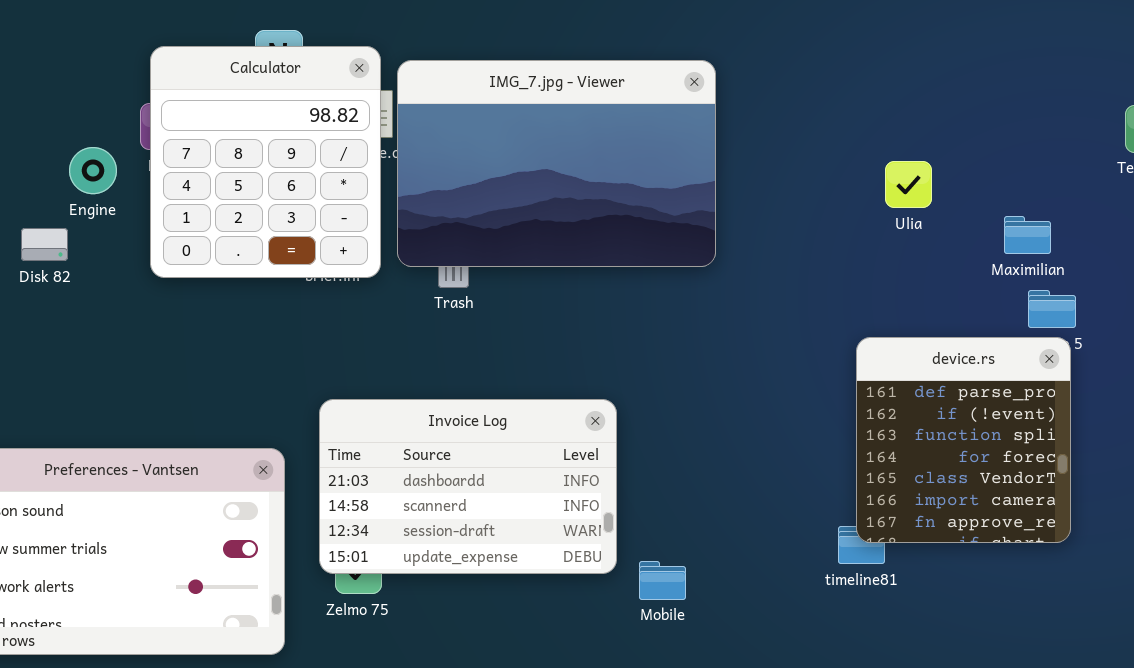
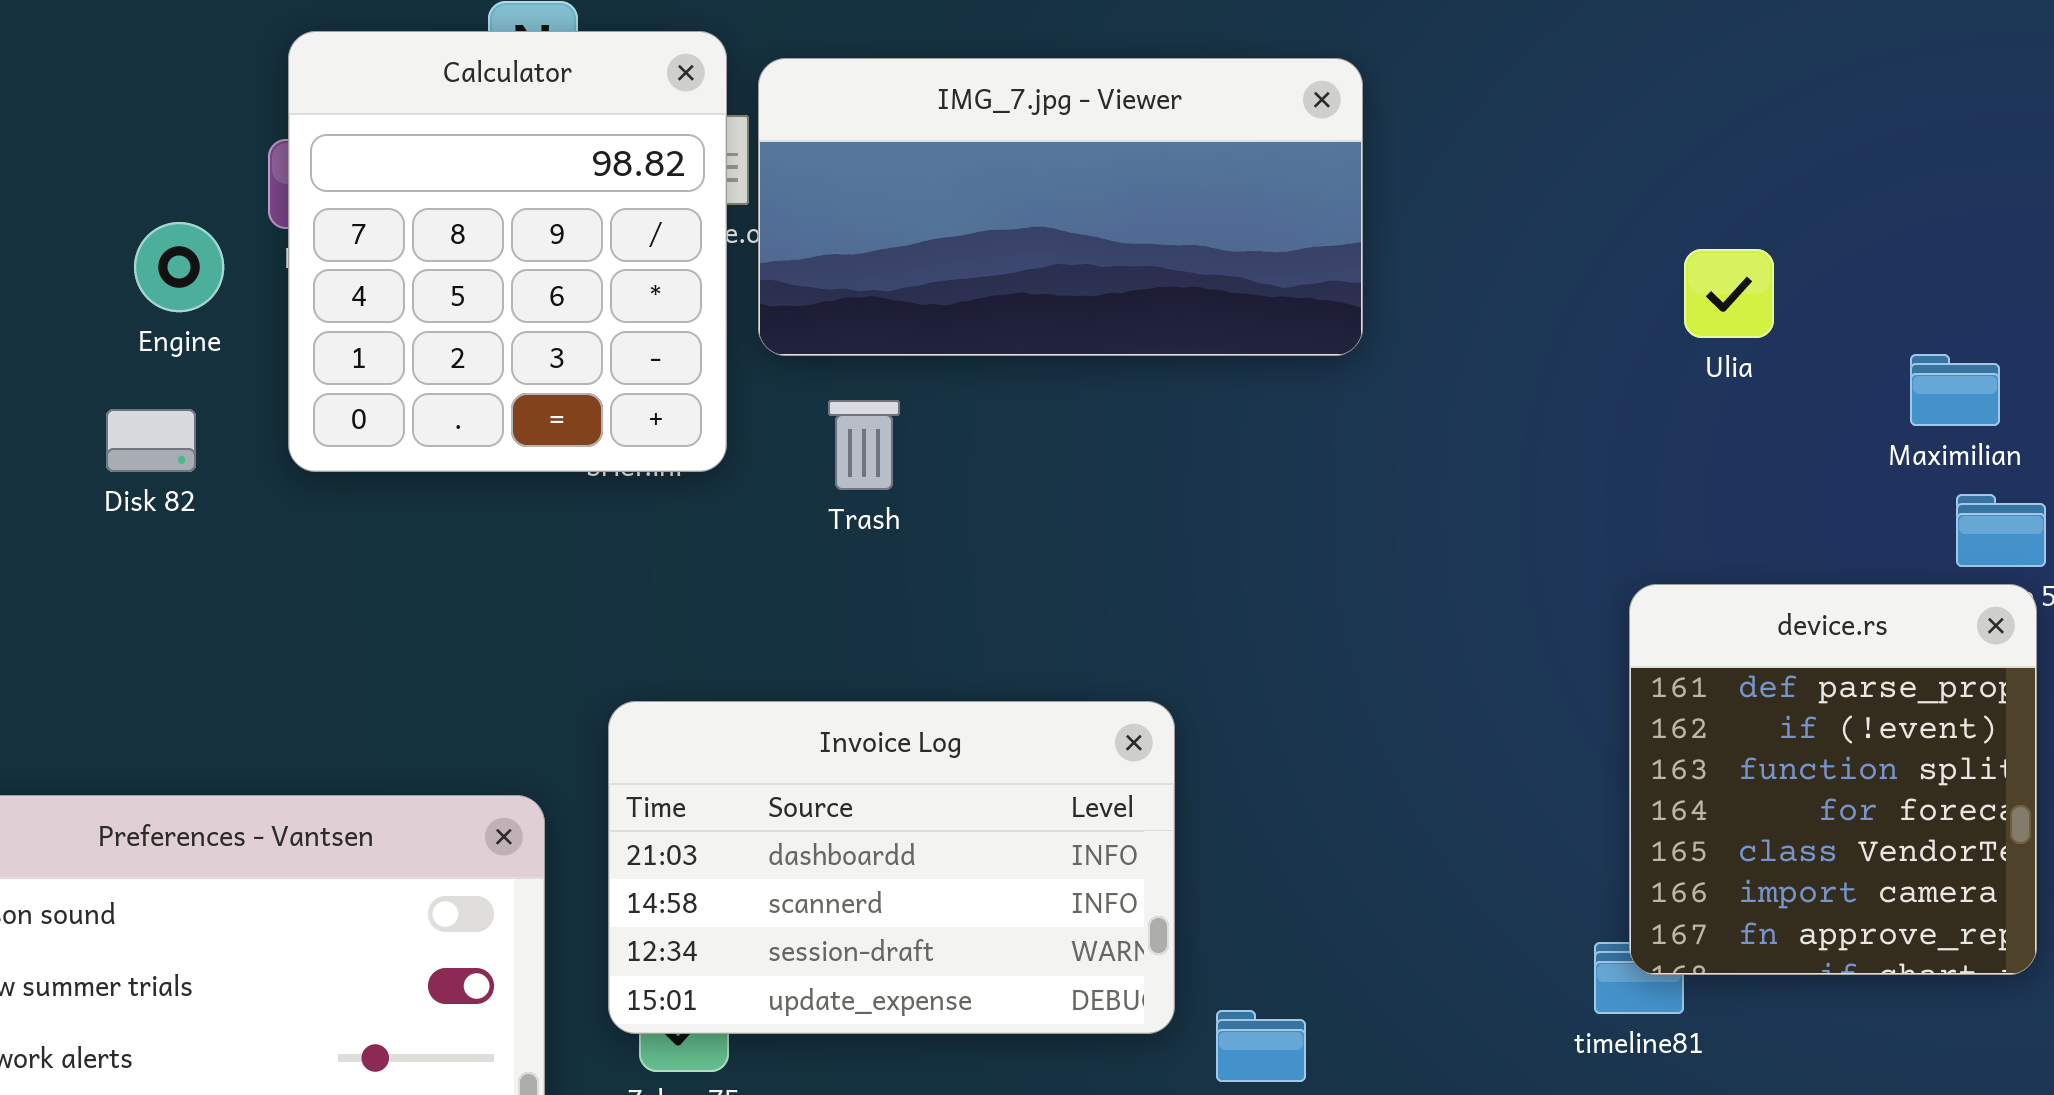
IMG_7.jpg - Viewer: [397,60,716,267] -> [758,58,1363,356], resized
Disk 82: [21,228,68,261] -> [106,409,196,472], moved

